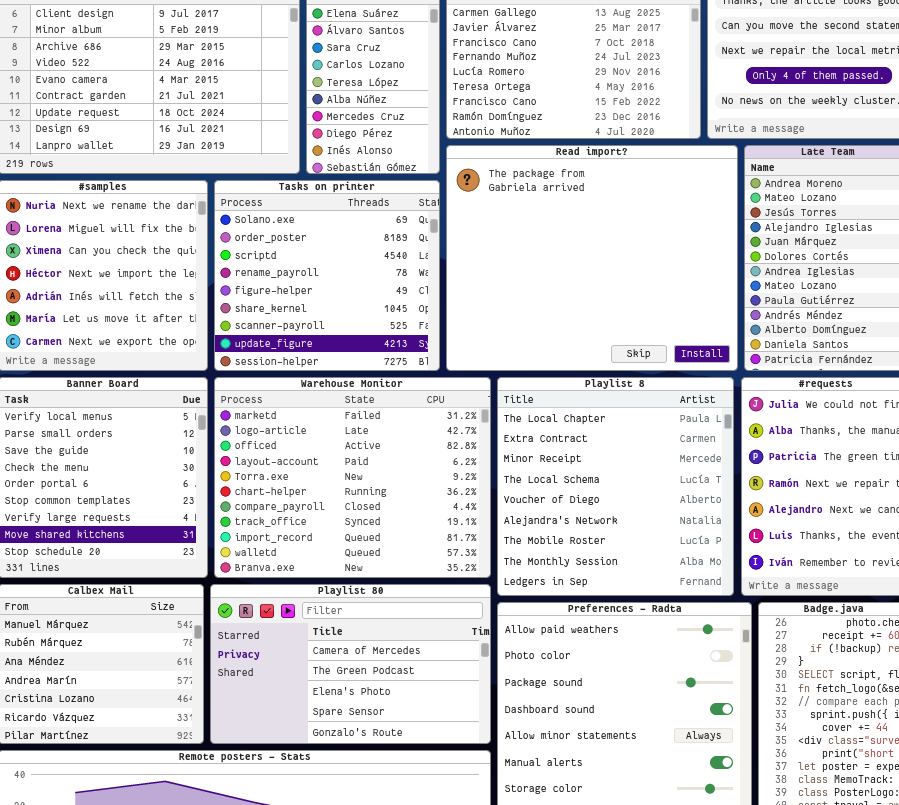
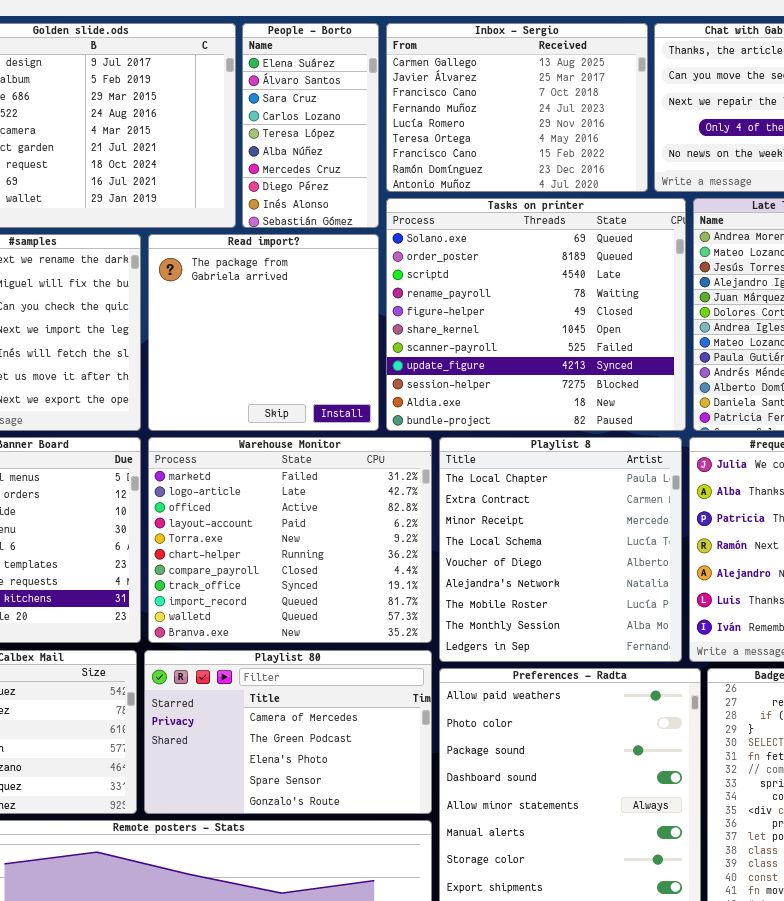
Read import?: [446,145,738,371] -> [148,234,379,431], moved, resized
Tasks on printer: [214,180,440,371] -> [386,198,686,431], moved, resized

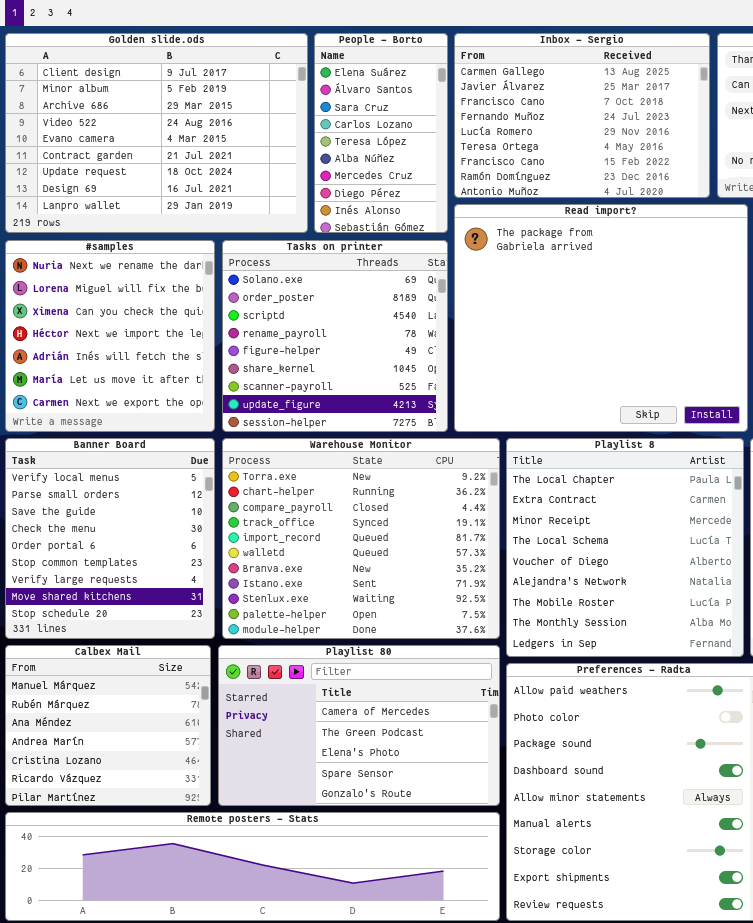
Tasks on printer: [386,198,686,431] -> [222,240,448,432], moved, resized
Read import?: [148,234,379,431] -> [454,204,748,432], moved, resized
Warehouse Monitor: [148,437,432,643] -> [222,438,500,639], scrolled down 4 rows

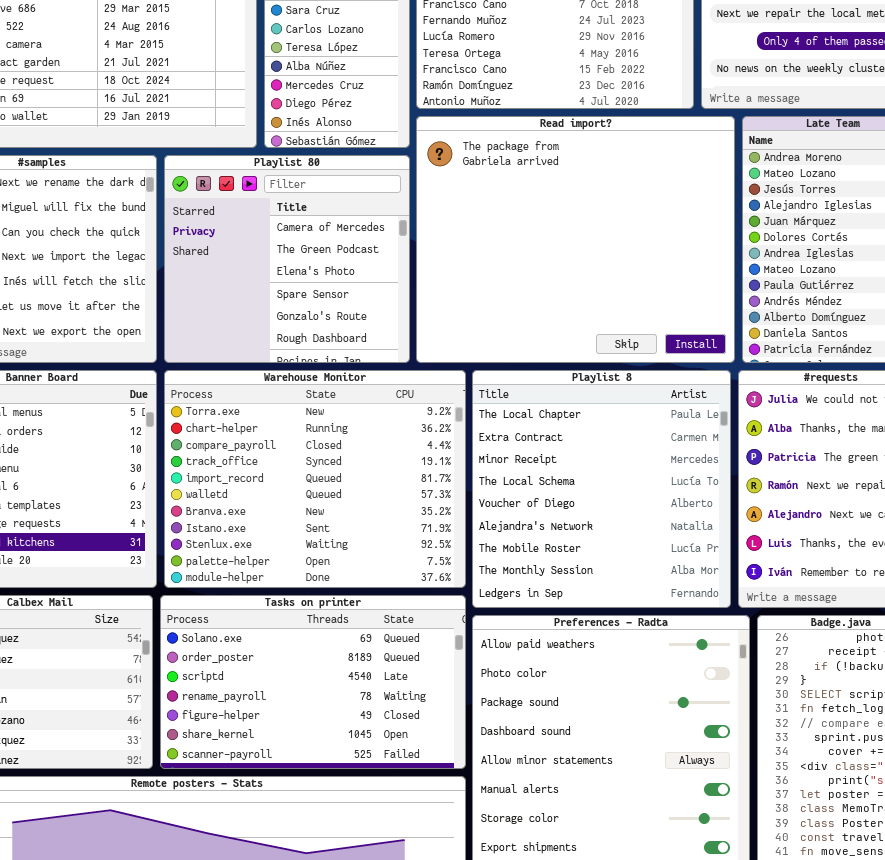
Tasks on printer: [222,240,448,432] -> [160,595,466,769], moved, resized
Playlist 80: [218,645,500,806] -> [164,155,410,363], moved, resized

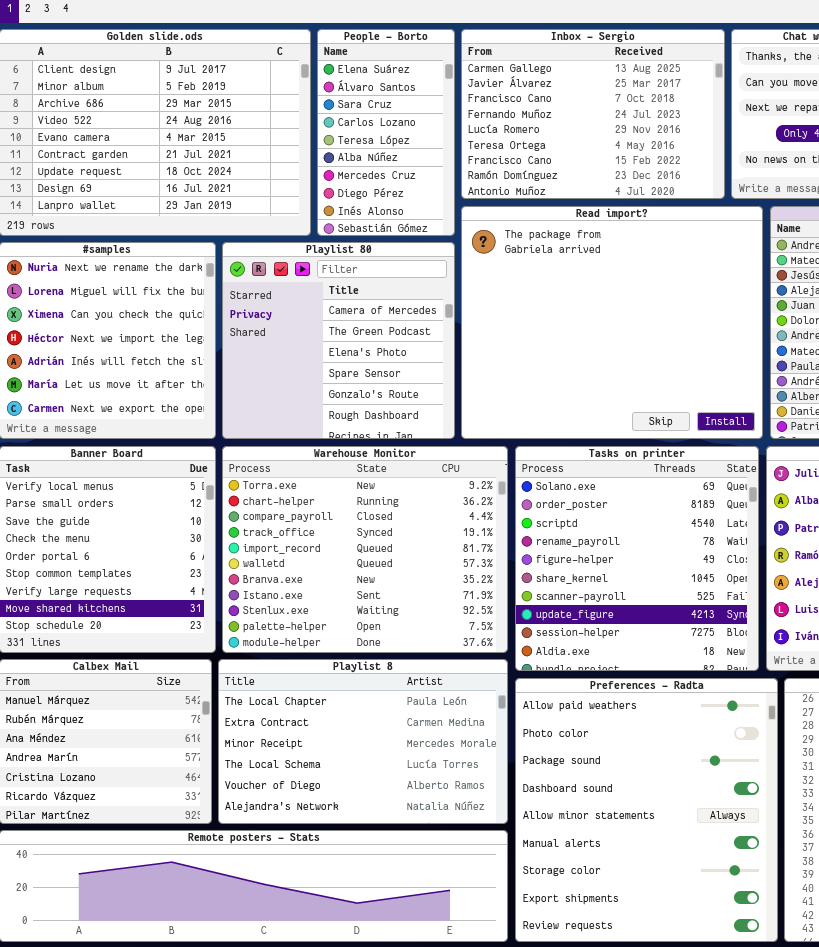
Playlist 8: [472,370,731,608] -> [218,659,508,824], moved, resized
Tasks on printer: [160,595,466,769] -> [515,446,759,671], moved, resized

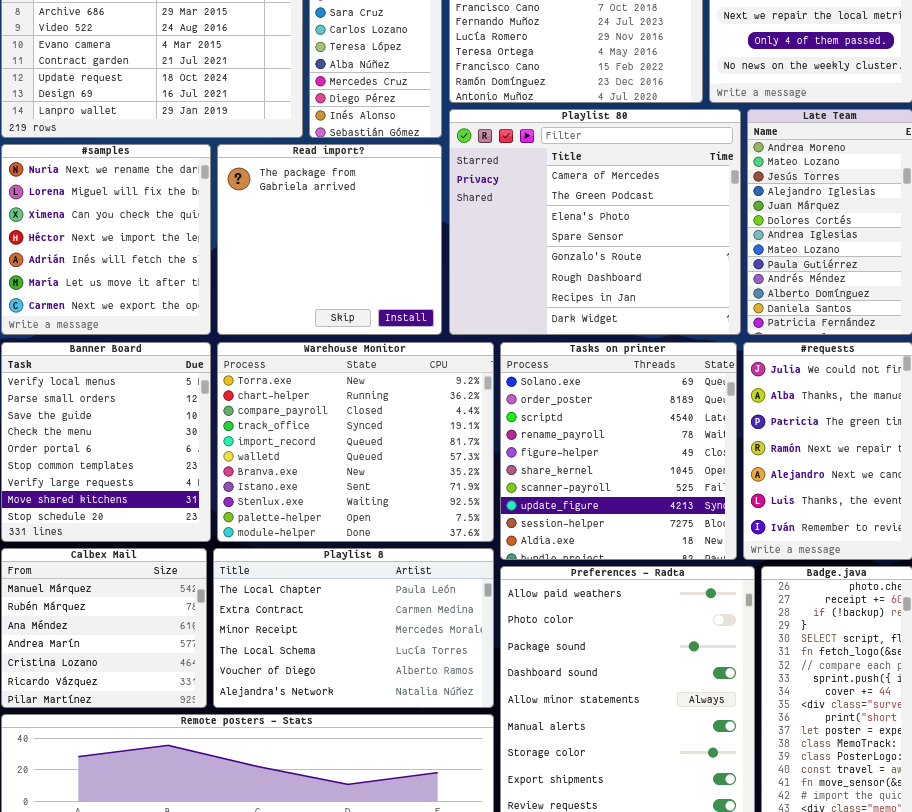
Read import?: [461,206,763,439] -> [217,144,442,335], moved, resized
Playlist 80: [222,242,455,439] -> [449,109,741,335], moved, resized

